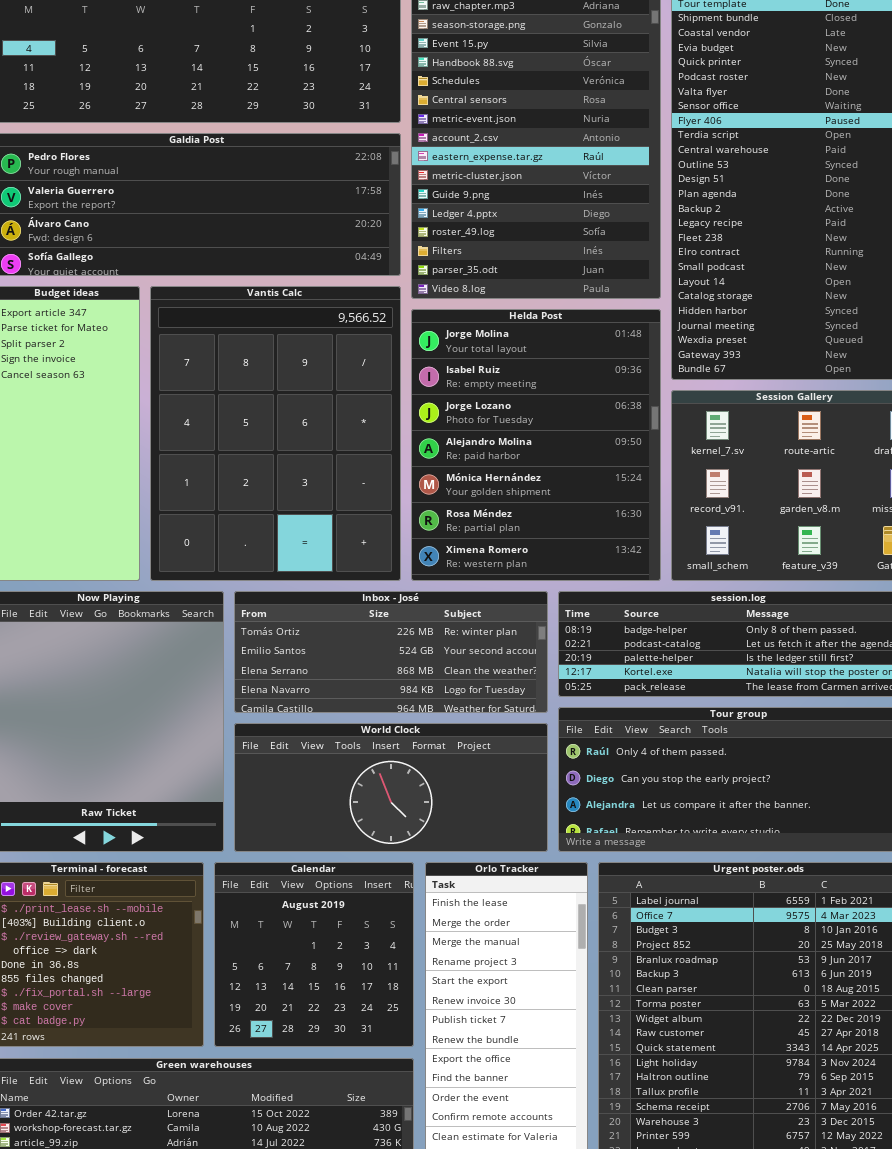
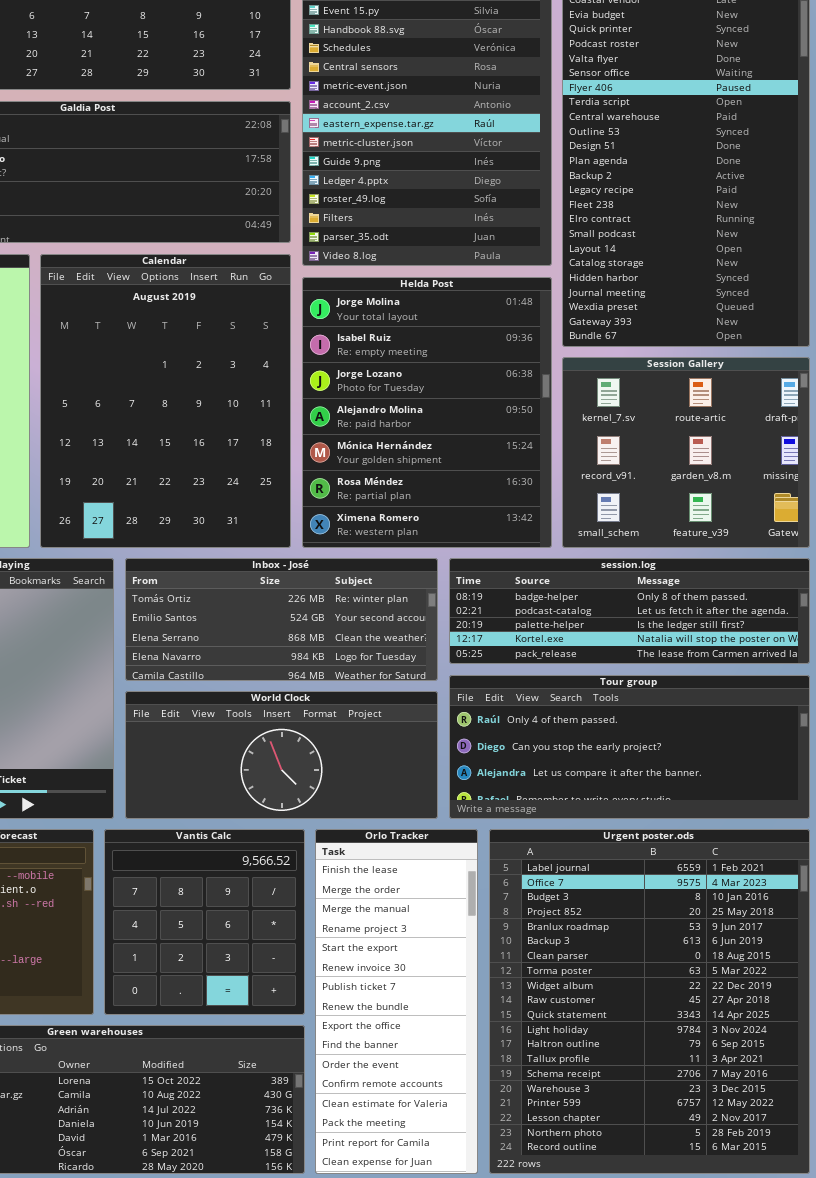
Vantis Calc: [150,286,401,581] -> [104,829,305,1015], moved, resized
Calendar: [214,862,414,1047] -> [40,254,291,548], moved, resized

